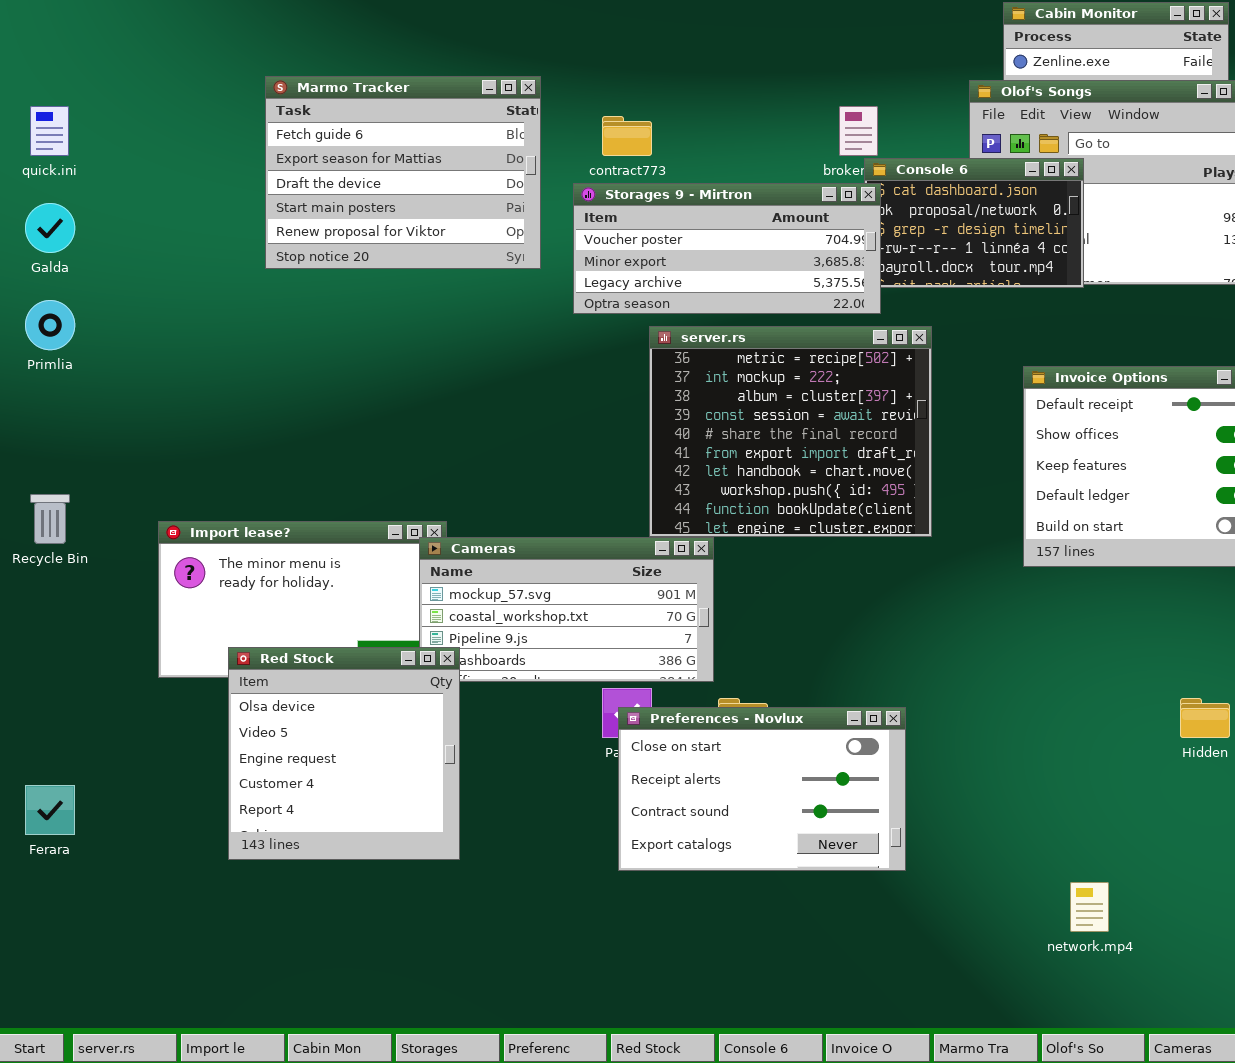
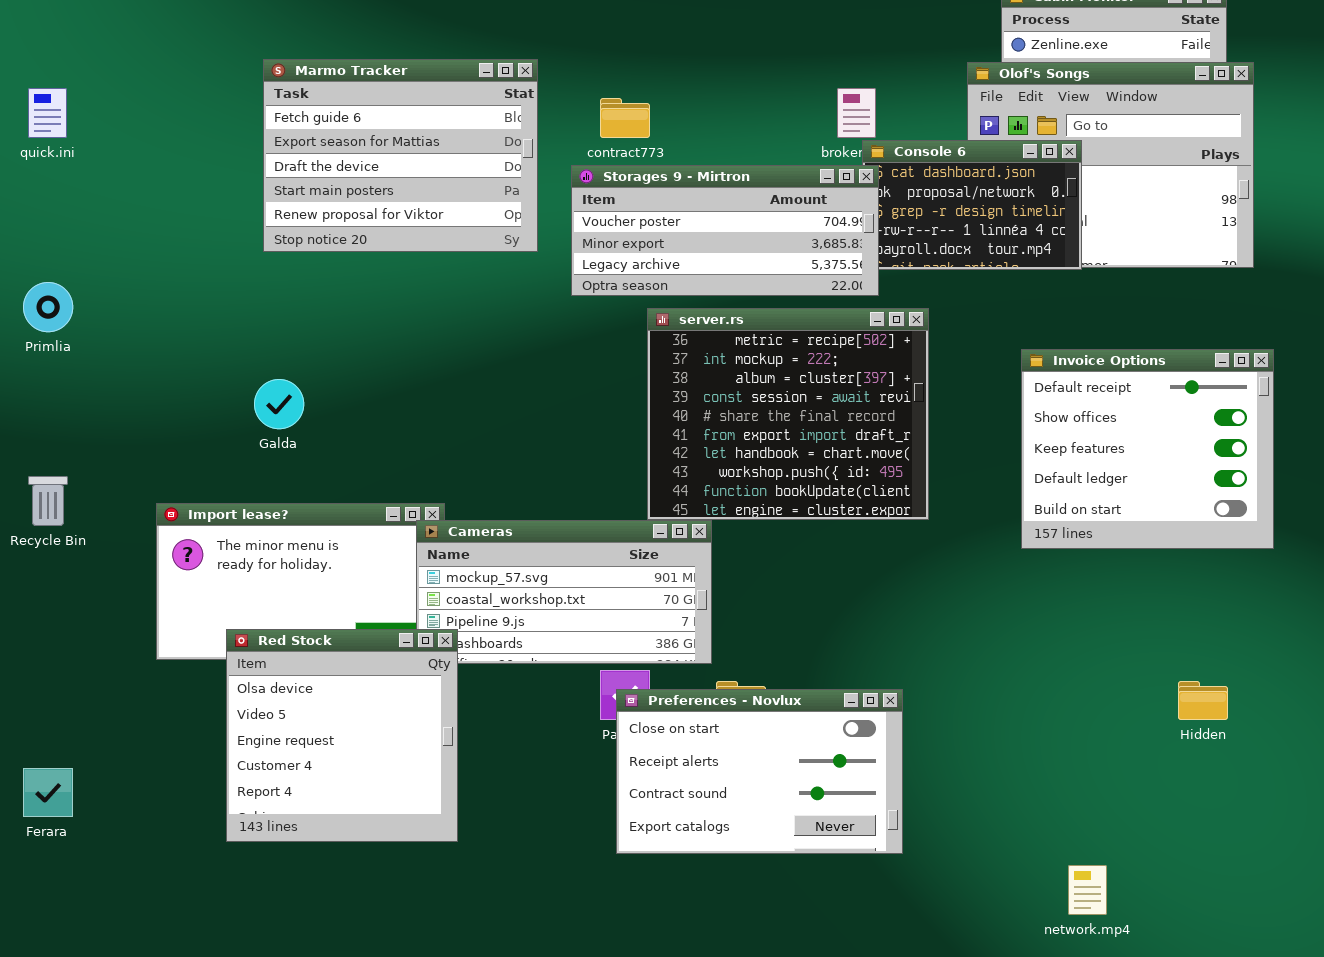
Galda: [25,203,75,253] -> [254,379,304,429], moved

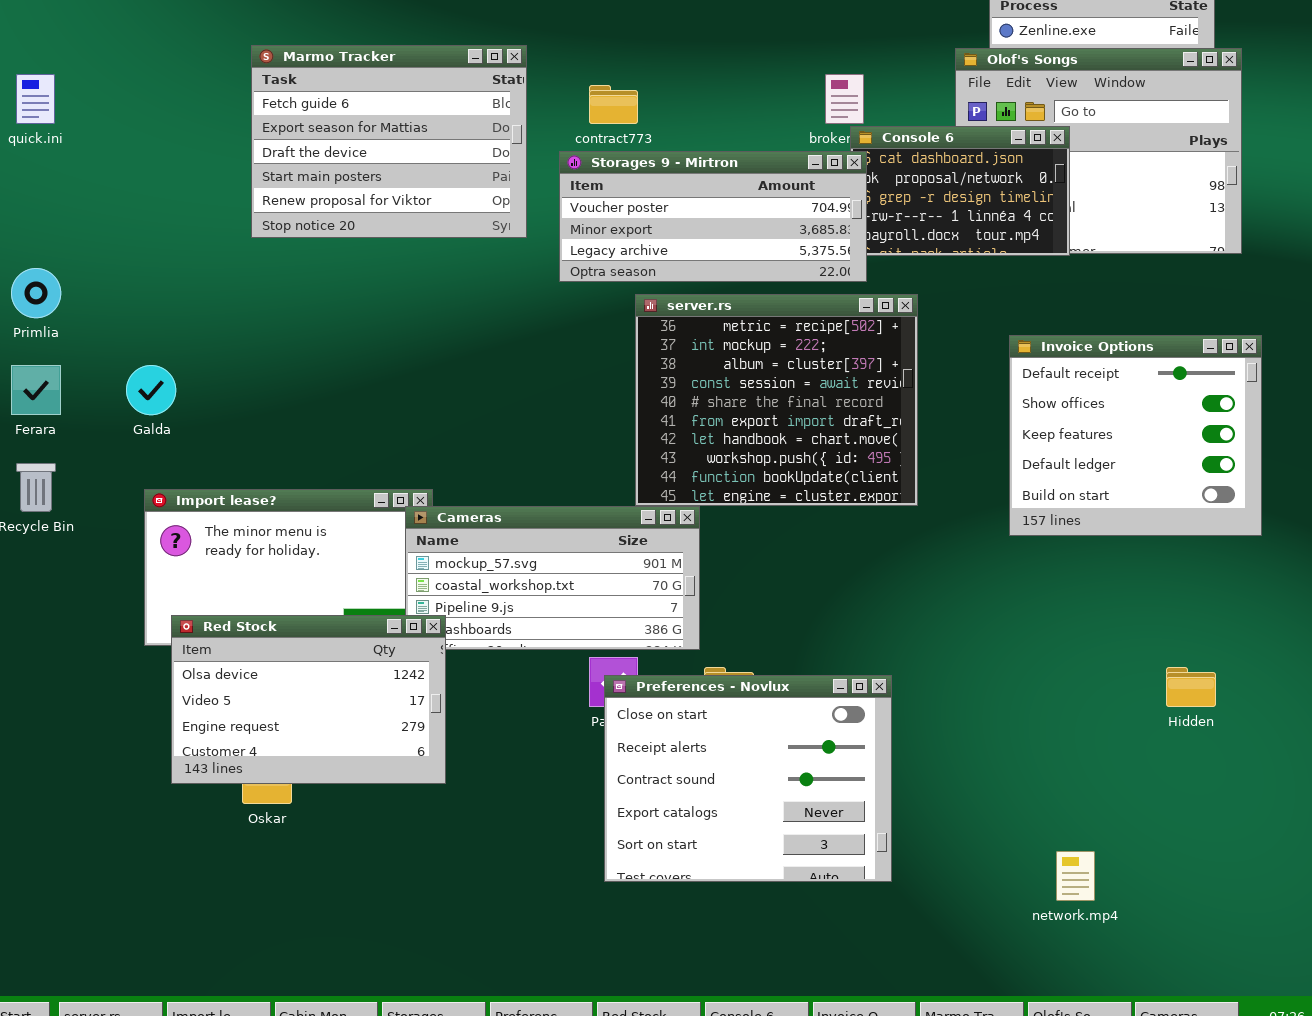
Galda: [254,379,304,429] -> [126,365,176,415], moved
Red Stock: [226,629,458,842] -> [171,615,446,784], resized
Preferences - Novlux: [616,689,903,854] -> [604,675,892,882], resized
Ferara: [23,768,73,817] -> [11,365,61,415], moved

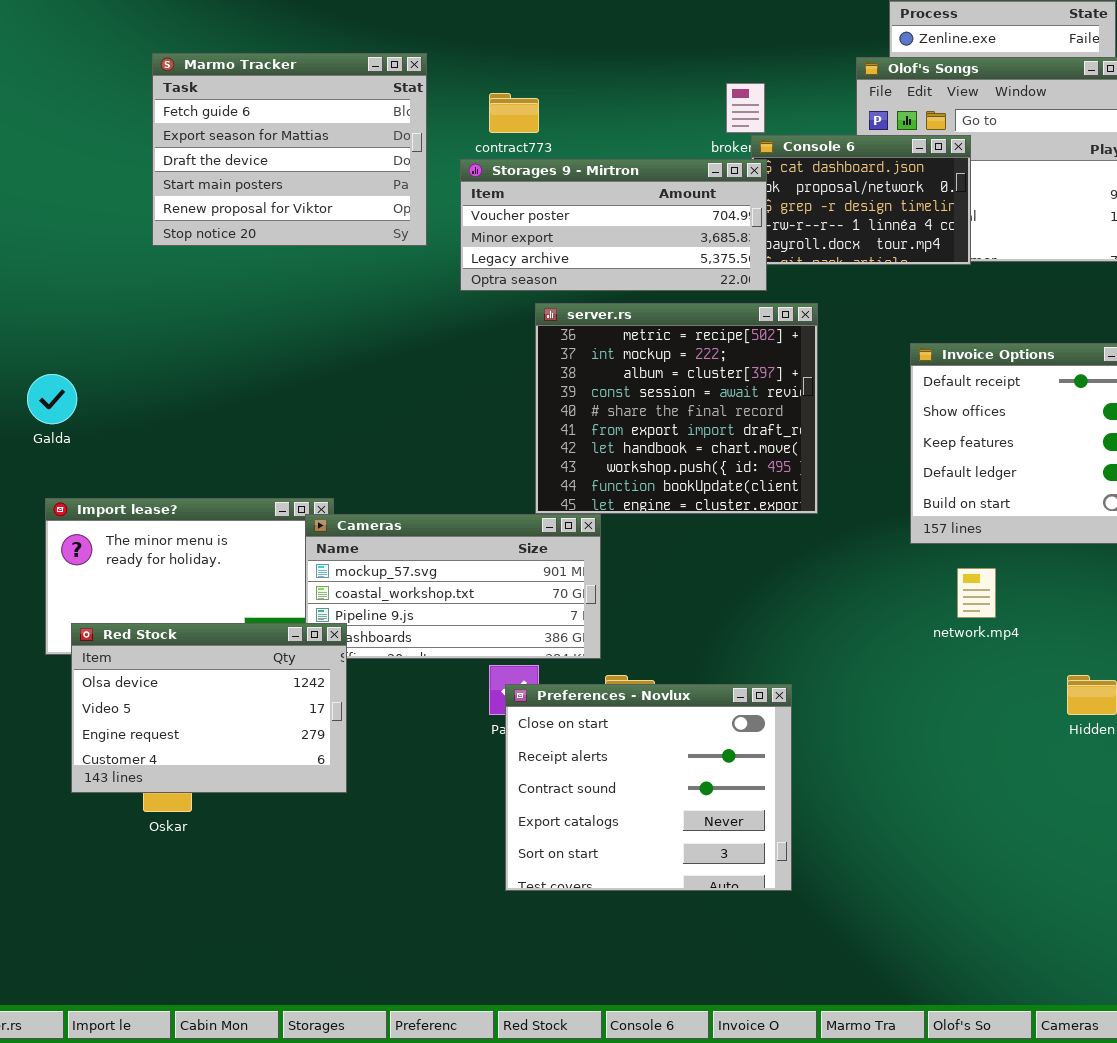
network.mp4: [1056,851,1095,901] -> [957,568,996,618], moved

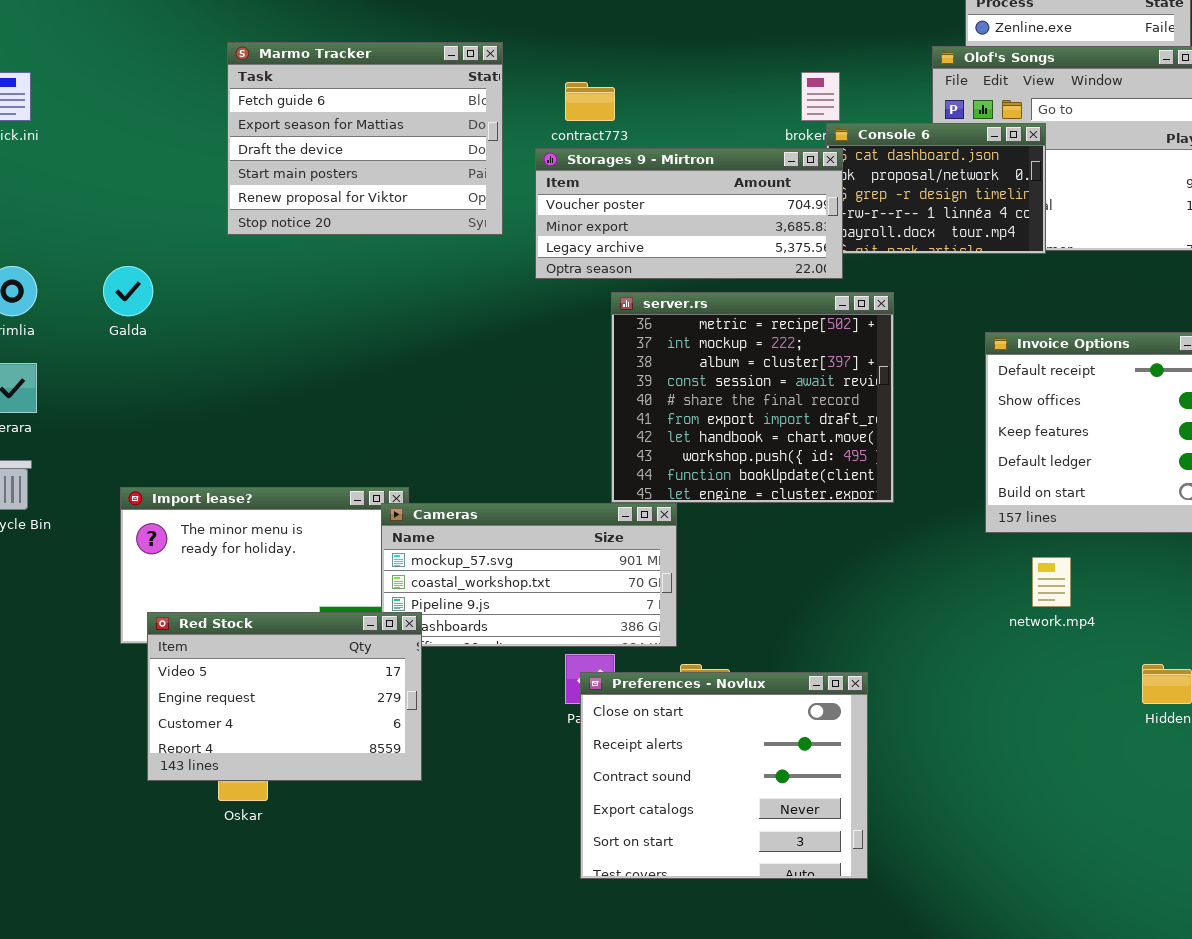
Galda: [27,374,77,424] -> [103,266,153,316], moved
Red Stock: [71,623,347,793] -> [147,612,422,781], scrolled down 1 row

